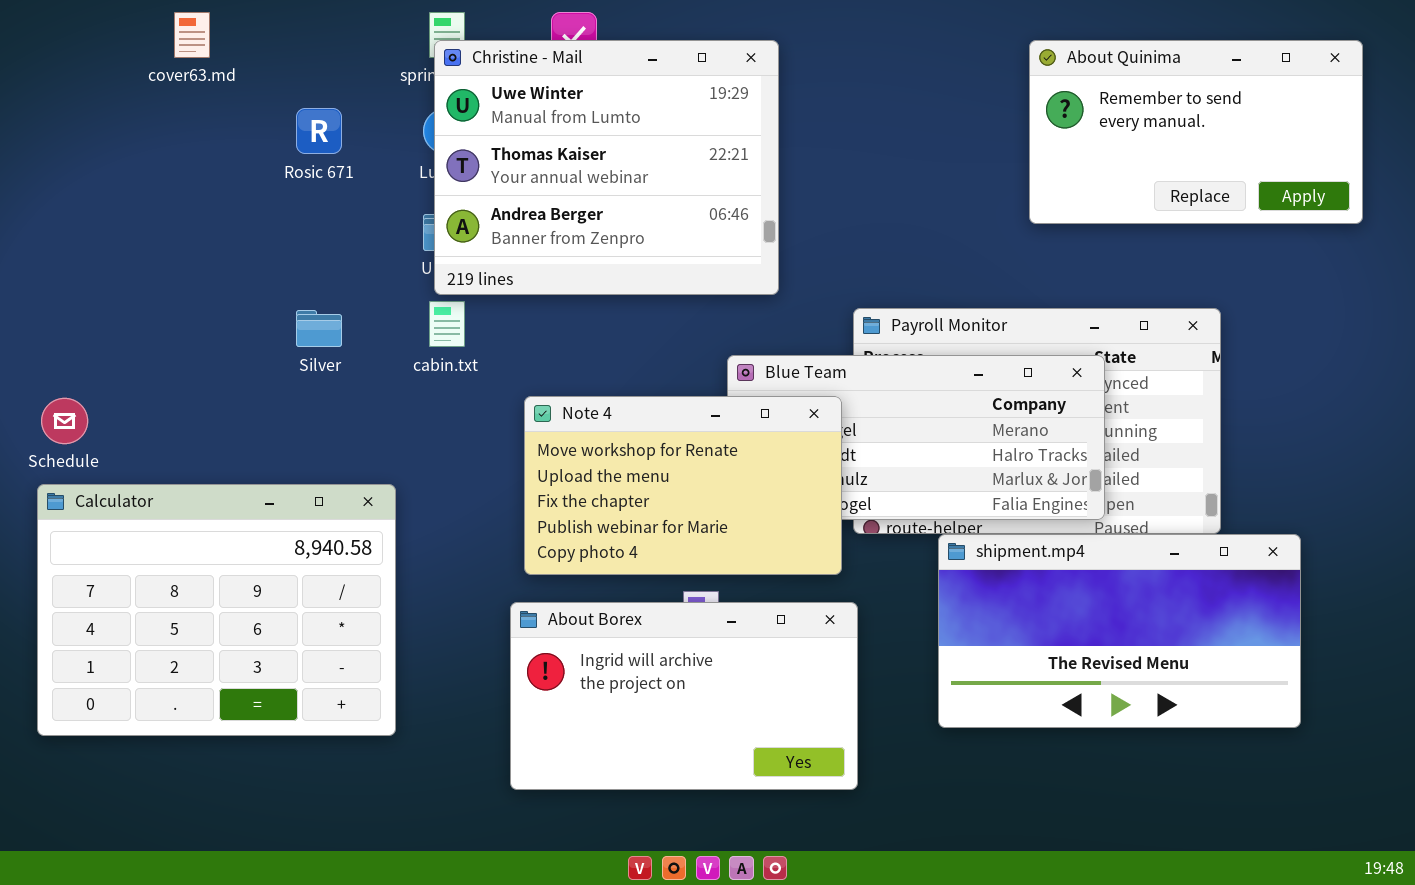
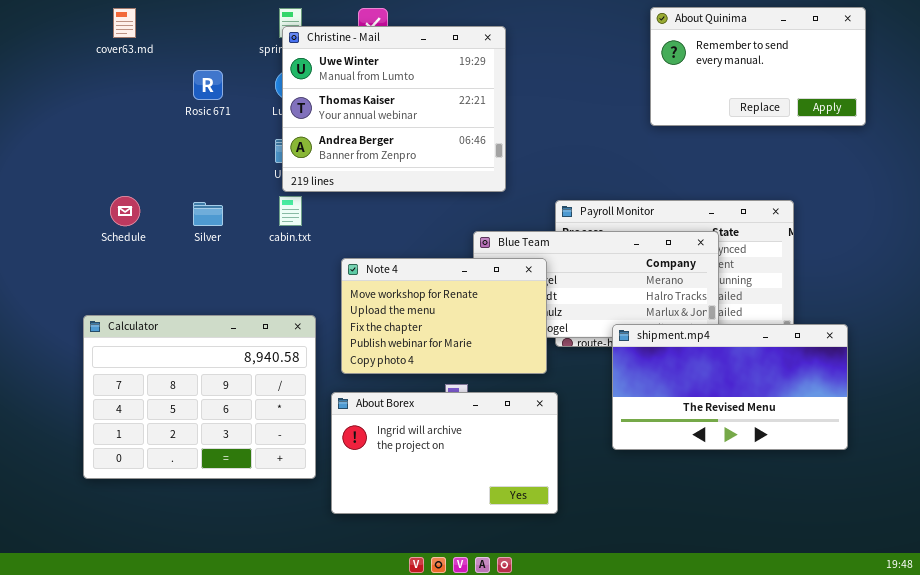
About Quinima: [1029,40,1363,224] -> [650,7,866,126], moved
Schedule: [41,398,88,444] -> [110,196,140,226], moved
Calculator: [37,484,396,736] -> [83,315,316,479], moved
shipment.mp4: [938,534,1301,728] -> [612,324,848,450], moved

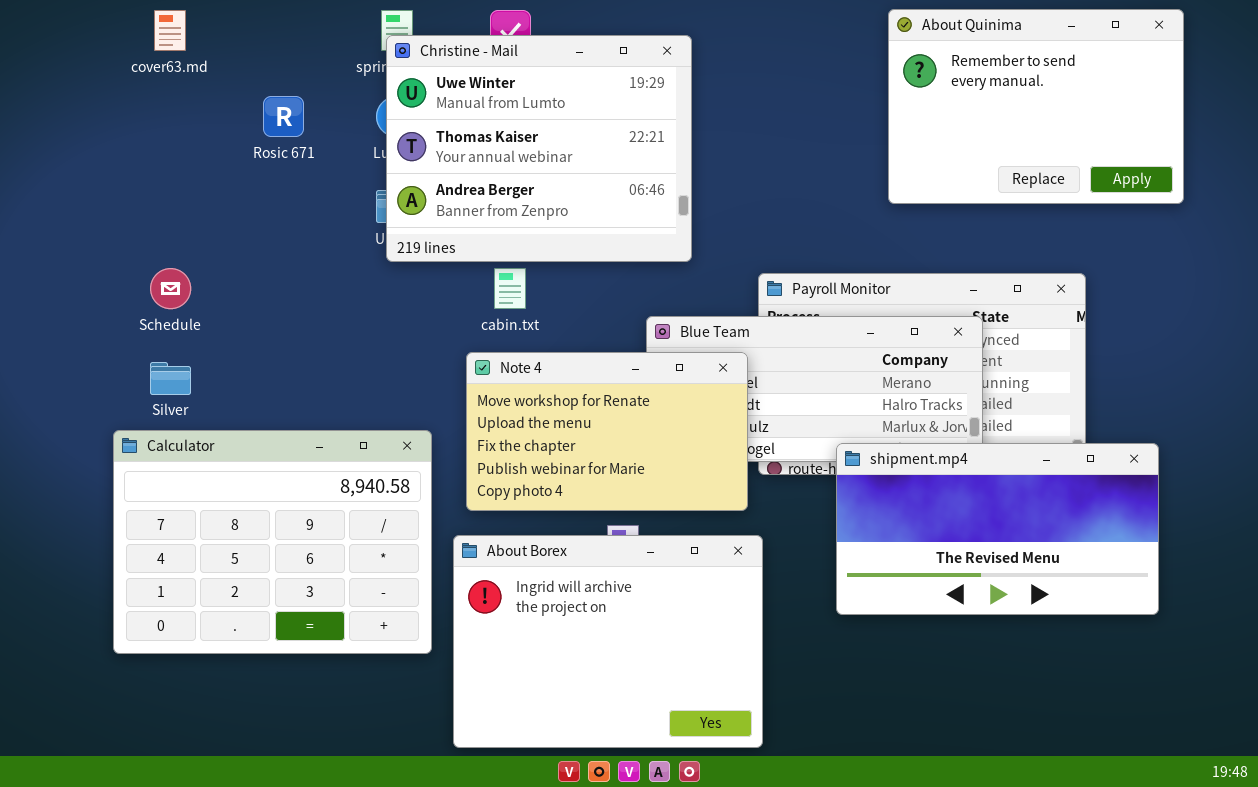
About Quinima: [650,7,866,126] -> [888,9,1184,204], resized
cabin.txt: [279,196,302,226] -> [494,268,526,309], moved
Silver: [193,202,223,226] -> [150,362,191,395], moved
About Borex: [331,392,558,514] -> [453,535,763,748], resized

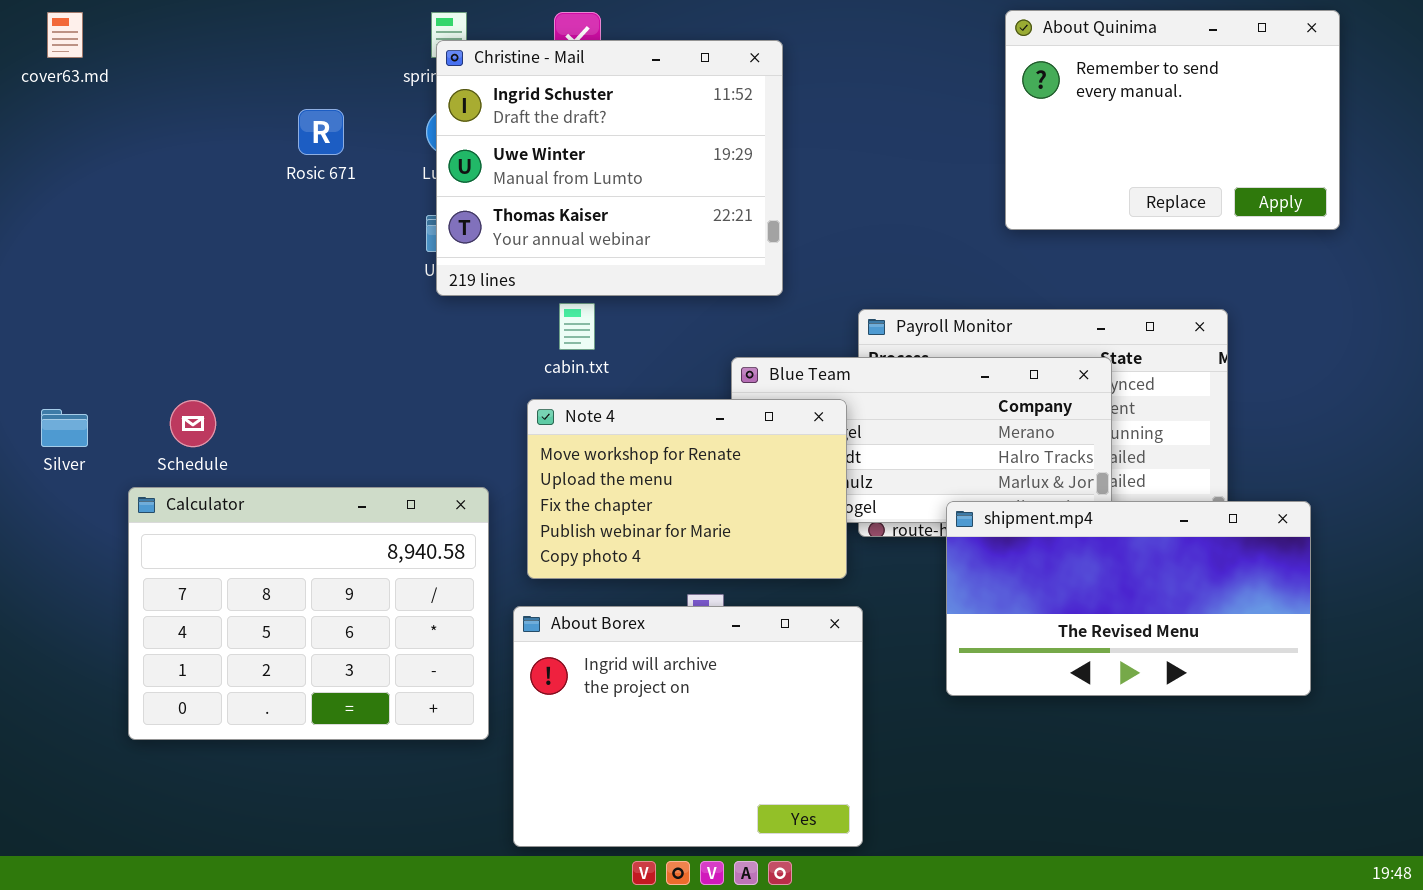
cover63.md: [154,10,186,51] -> [47,12,83,58], moved
Christine - Mail: [386,35,692,262] -> [436,40,783,296], scrolled up 1 row
Schedule: [150,268,191,309] -> [170,400,216,447], moved
Silver: [150,362,191,395] -> [41,409,88,447], moved

